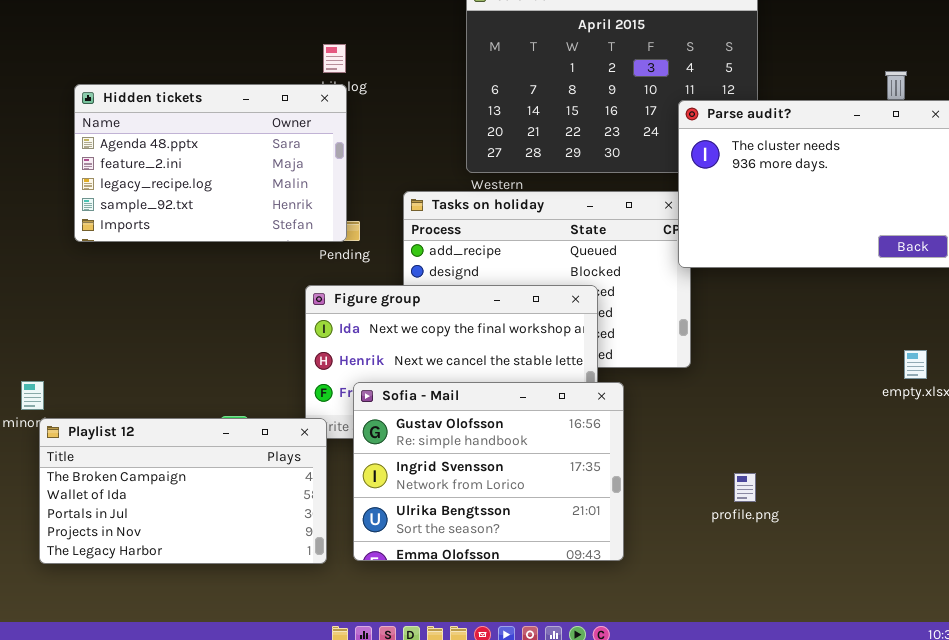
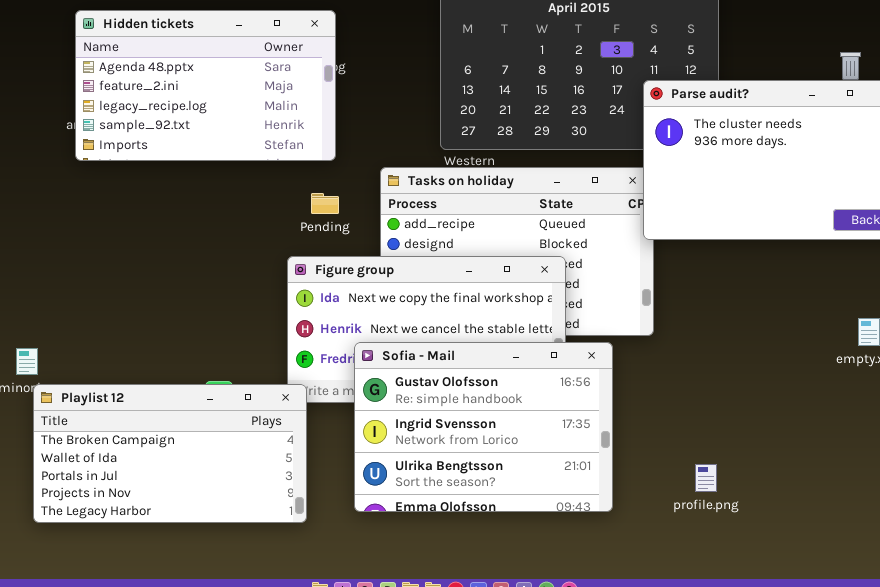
Hidden tickets: [74,84,347,242] -> [75,10,336,161], moved
Sofia - Mail: [353,382,624,561] -> [354,342,613,512], moved
profile.png: [734,473,756,502] -> [695,464,717,492], moved

